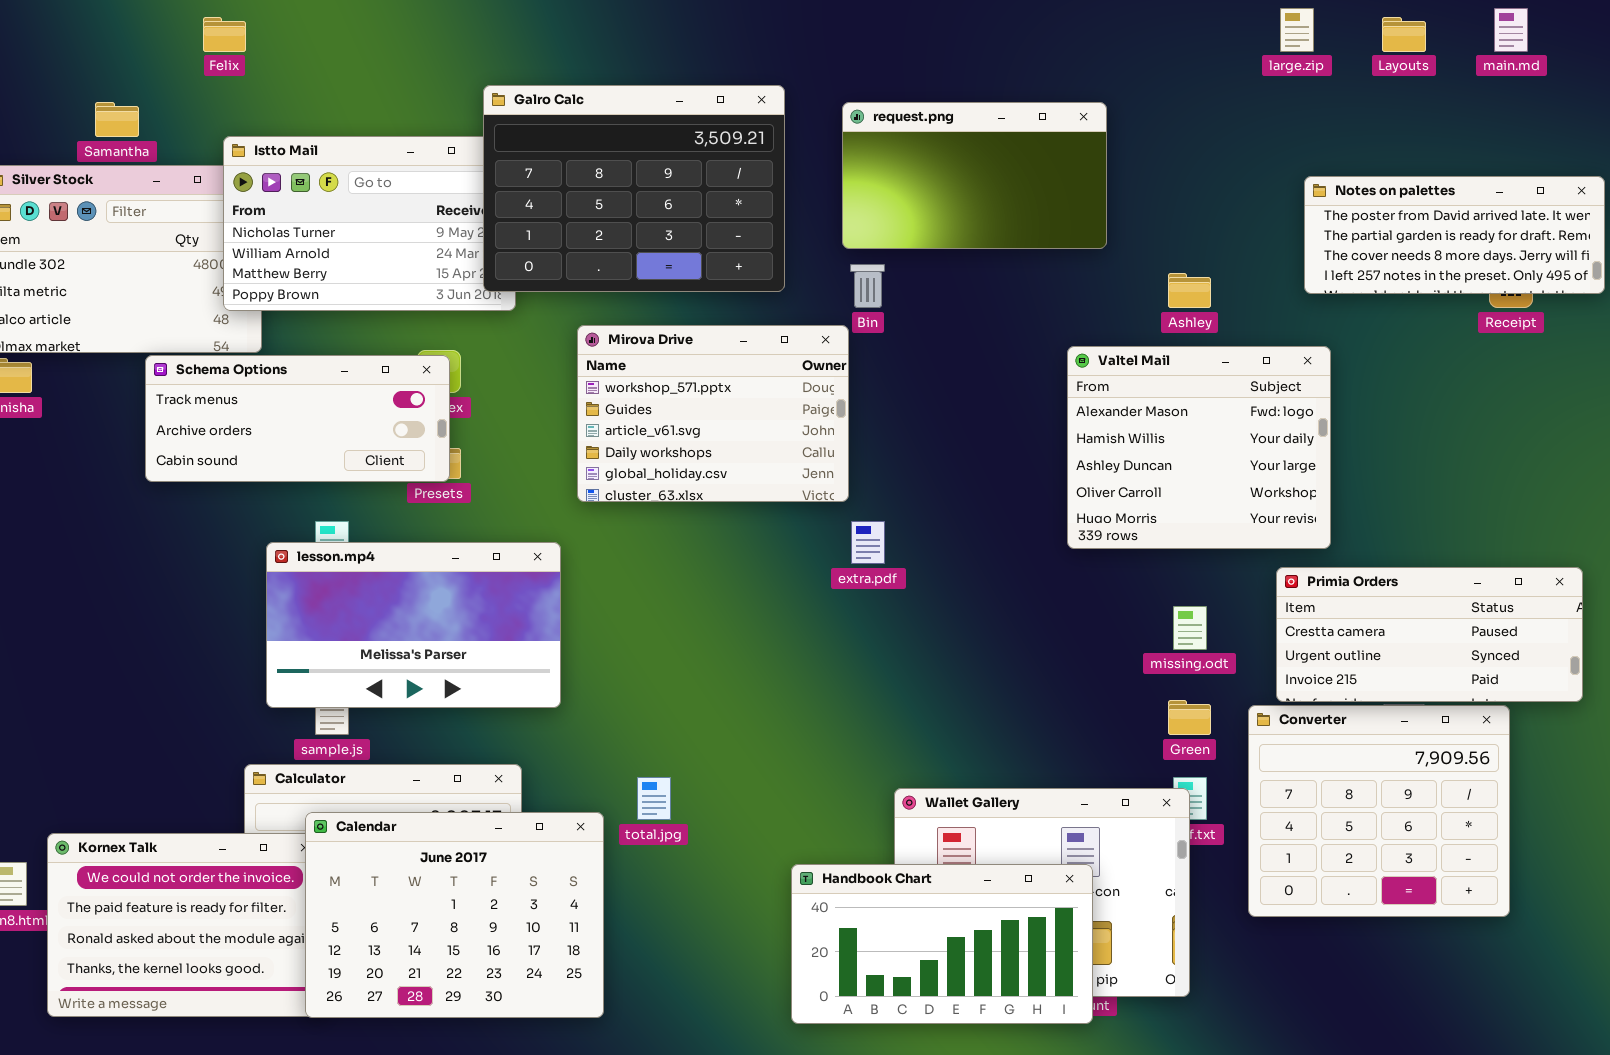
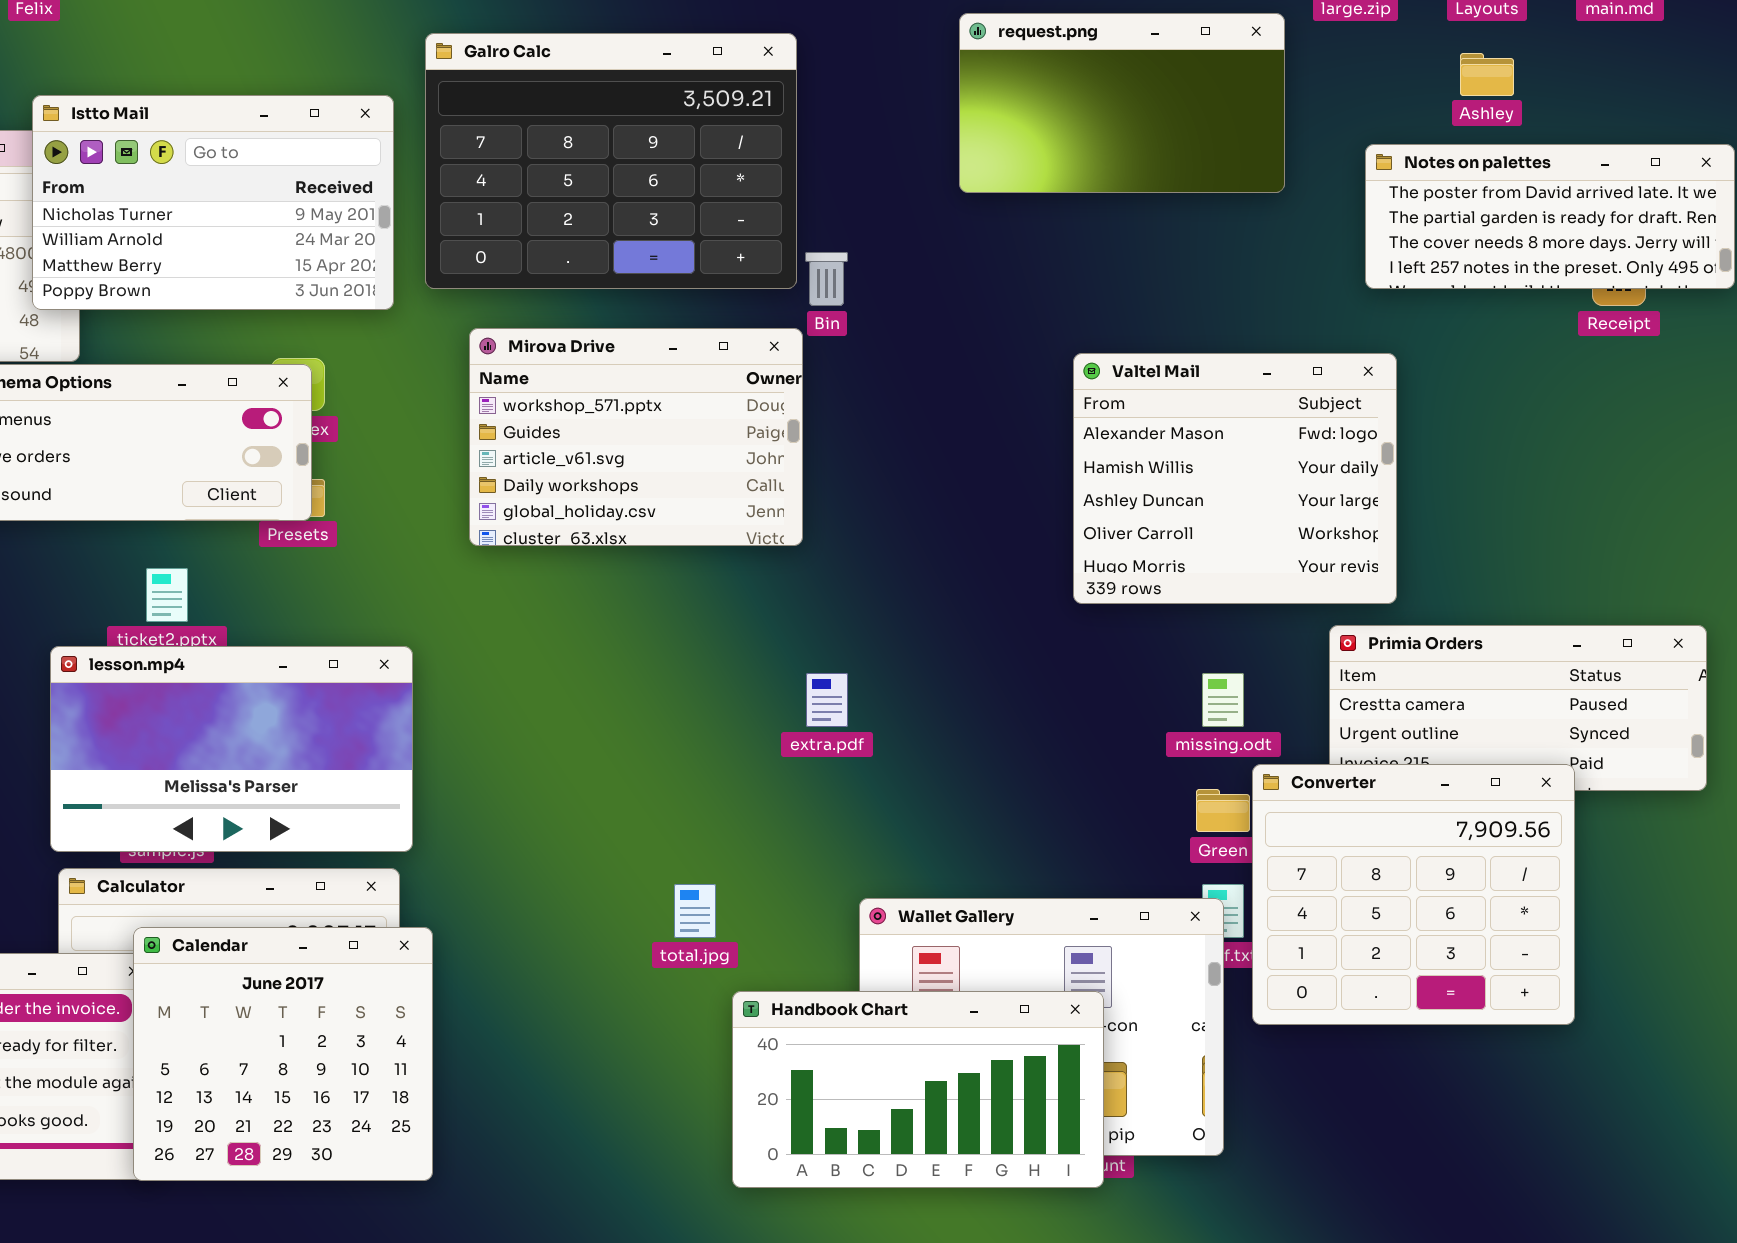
Galro Calc: [483,85,785,292] -> [425,33,797,289], moved
request.png: [842,102,1107,249] -> [959,13,1285,193], moved
Ashley: [1168,273,1211,308] -> [1460,53,1514,96], moved
extra.pdf: [851,521,885,564] -> [806,673,848,727], moved
lesson.mp4: [266,542,561,708] -> [50,646,413,852], moved
Converter: [1248,705,1510,917] -> [1252,764,1575,1025], moved
total.jpg: [637,777,671,820] -> [674,884,716,938], moved
Calendar: [305,812,604,1018] -> [133,927,433,1181], resized

